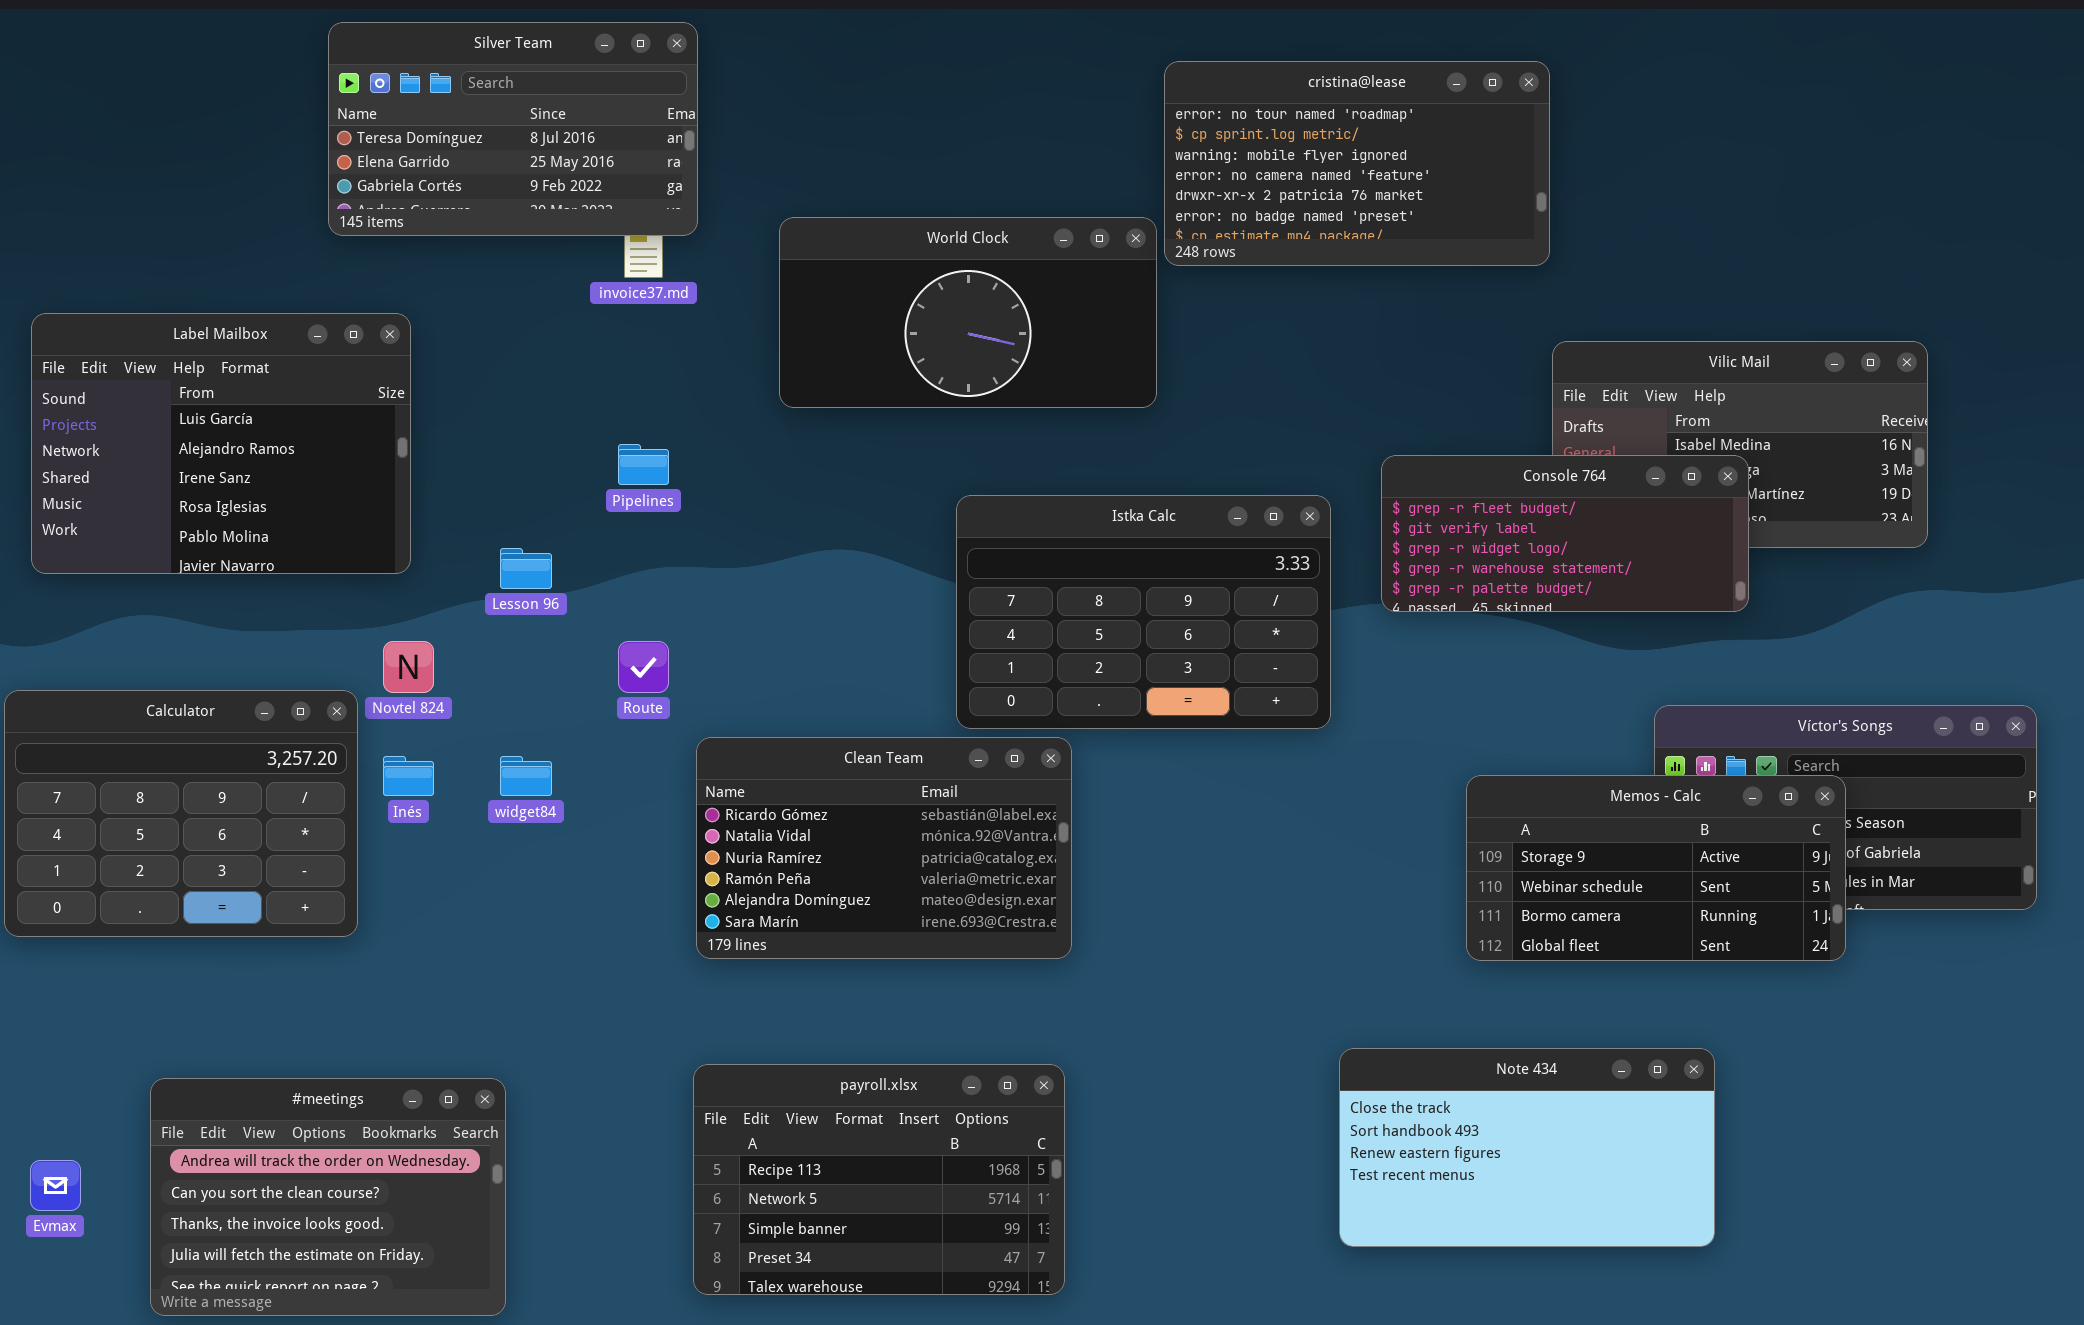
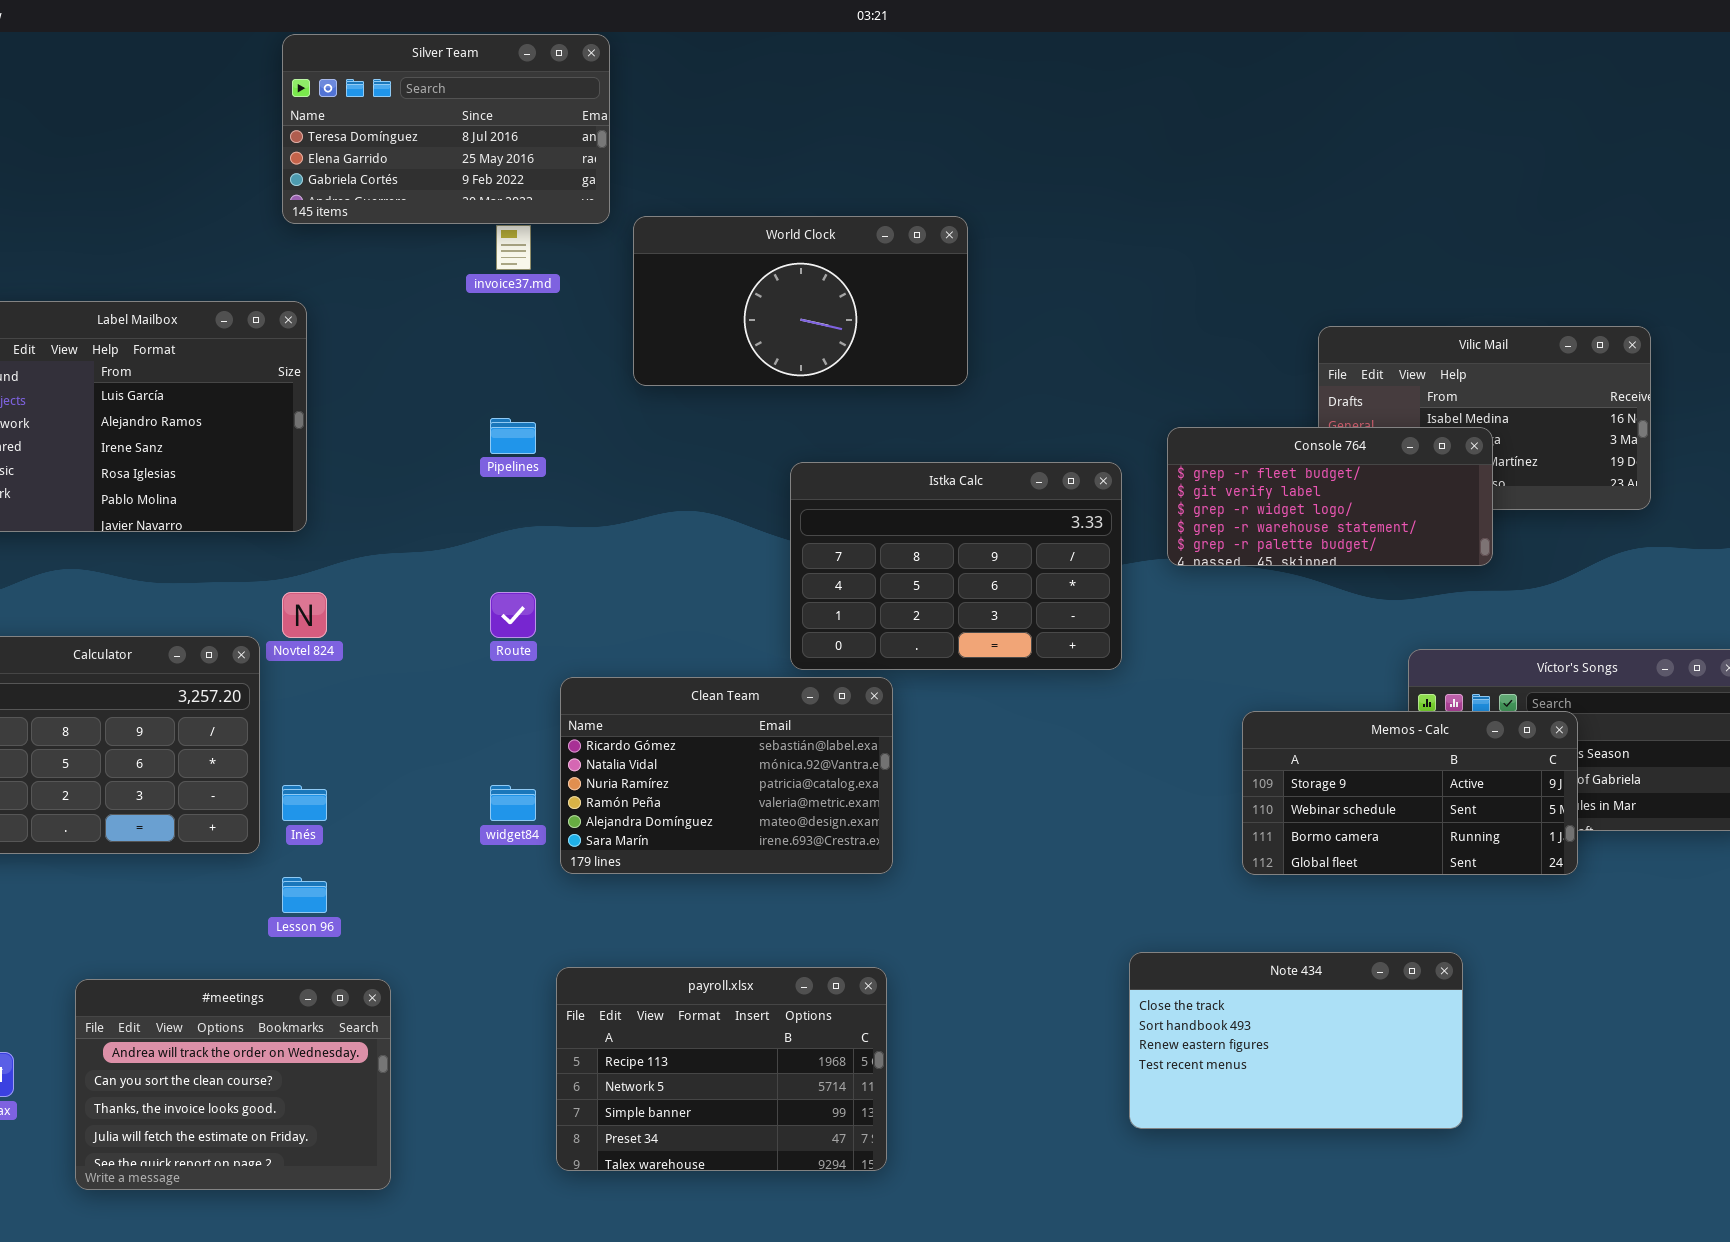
Silver Team: [328,22,698,236] -> [282,34,610,224], moved
cristina@lease: [1164,61,1550,266] -> none, closed
Lesson 96: [500,548,552,589] -> [282,877,327,913], moved
Inés: [383,756,434,796] -> [282,785,327,821], moved
widget84: [500,756,552,796] -> [490,785,536,821], moved

